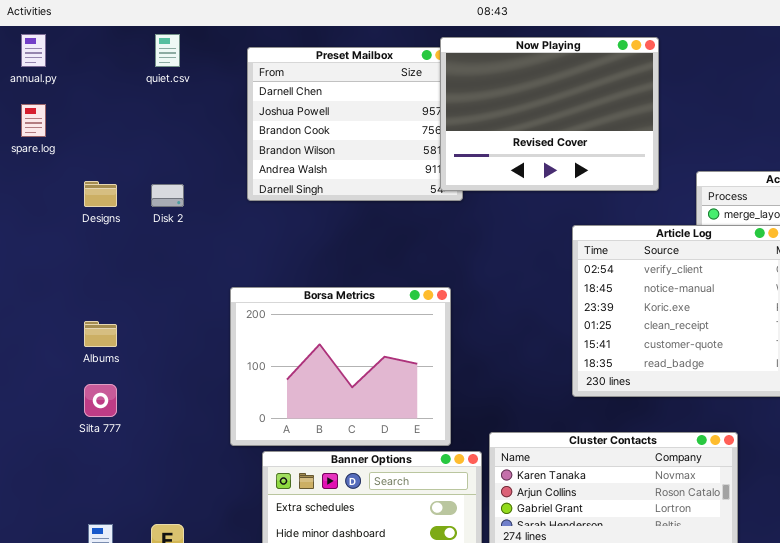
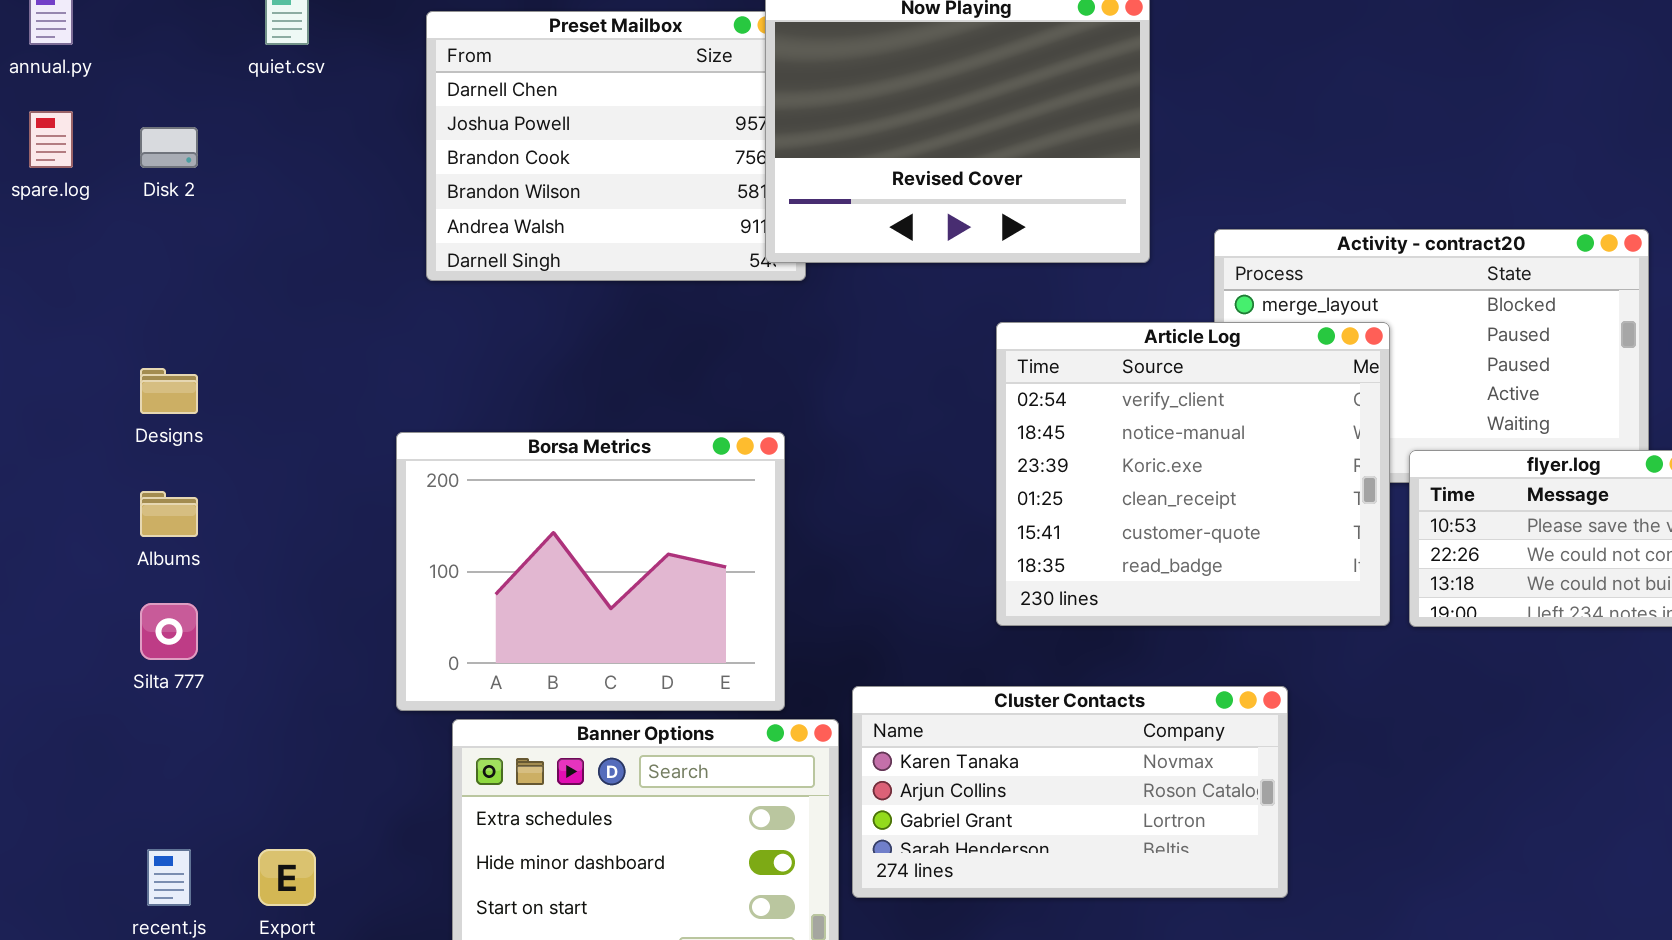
Designs: [84,181,117,207] -> [140,368,198,414], moved
Disk 2: [151,184,184,207] -> [140,127,198,168], moved

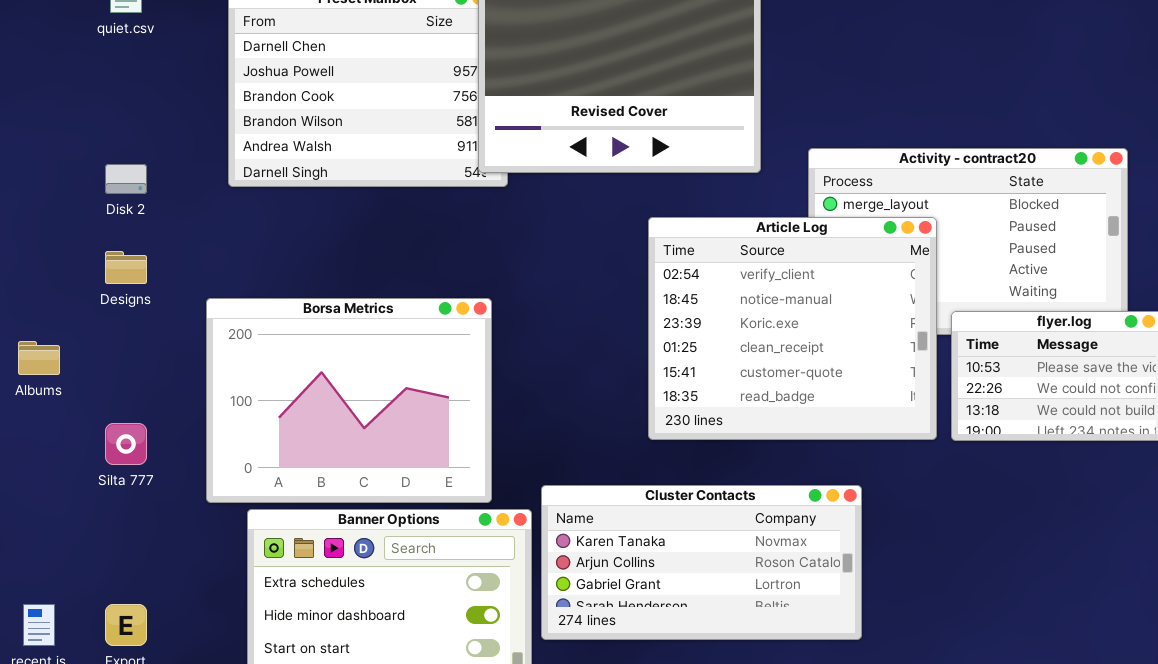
Disk 2: [140,127,198,168] -> [105,164,147,194], moved
Designs: [140,368,198,414] -> [105,251,147,284], moved
Silta 777: [140,603,198,660] -> [105,423,147,465], moved

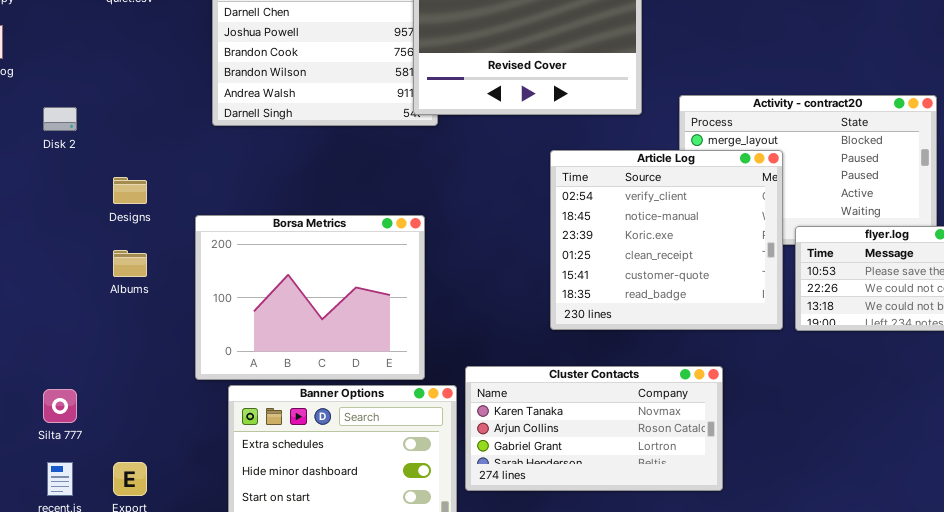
Disk 2: [105,164,147,194] -> [43,107,77,131], moved
Albums: [18,341,60,375] -> [113,250,147,277], moved
Silta 777: [105,423,147,465] -> [43,389,77,423], moved

